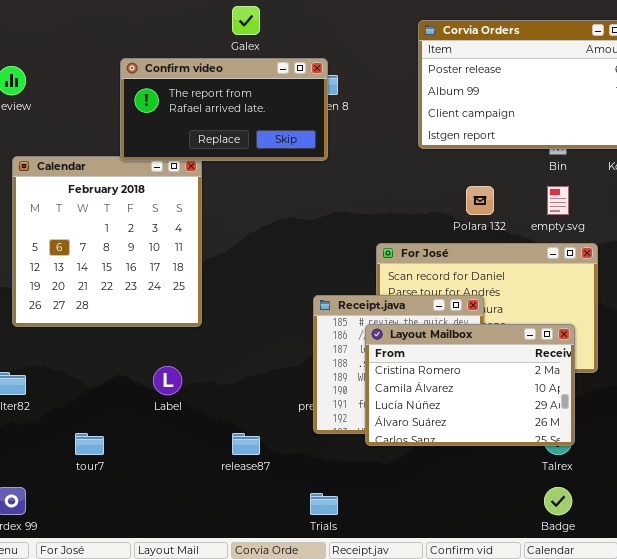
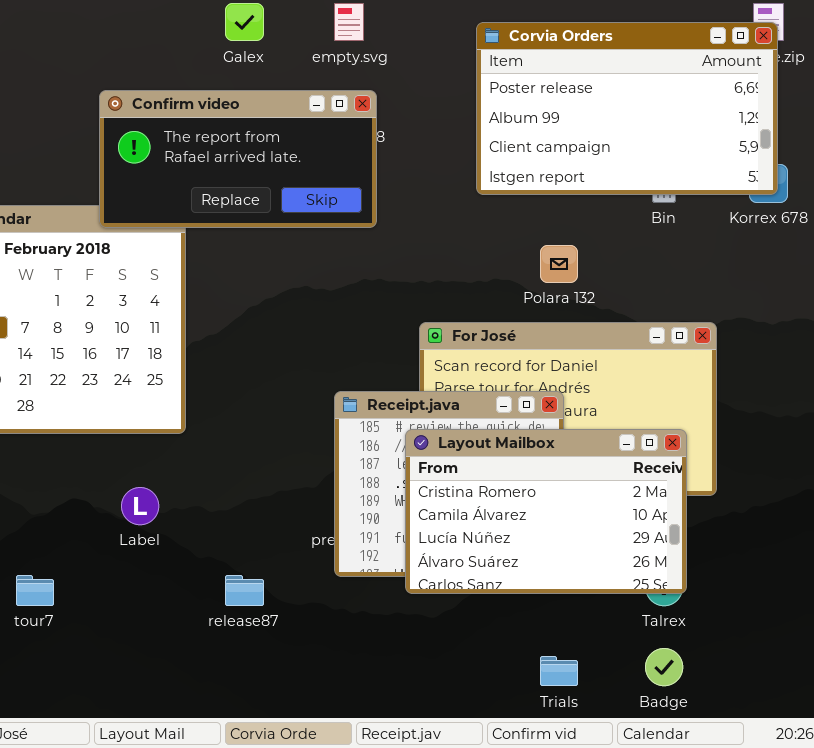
Confirm video: [120,58,328,161] -> [99,90,377,228], moved
empty.svg: [547,186,569,215] -> [334,3,364,41], moved
Trials: [310,493,338,515] -> [540,656,578,686], moved

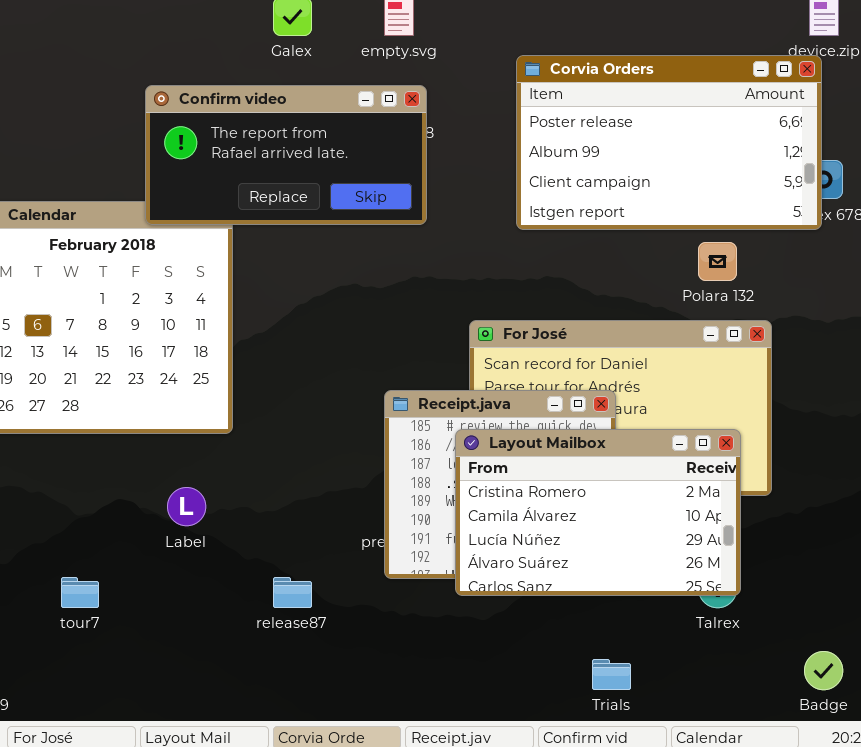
Corvia Orders: [476,22,778,195] -> [516,55,822,230], moved
Polara 132: [540,245,578,283] -> [698,242,737,281], moved
Badge: [645,648,683,686] -> [804,651,843,690], moved

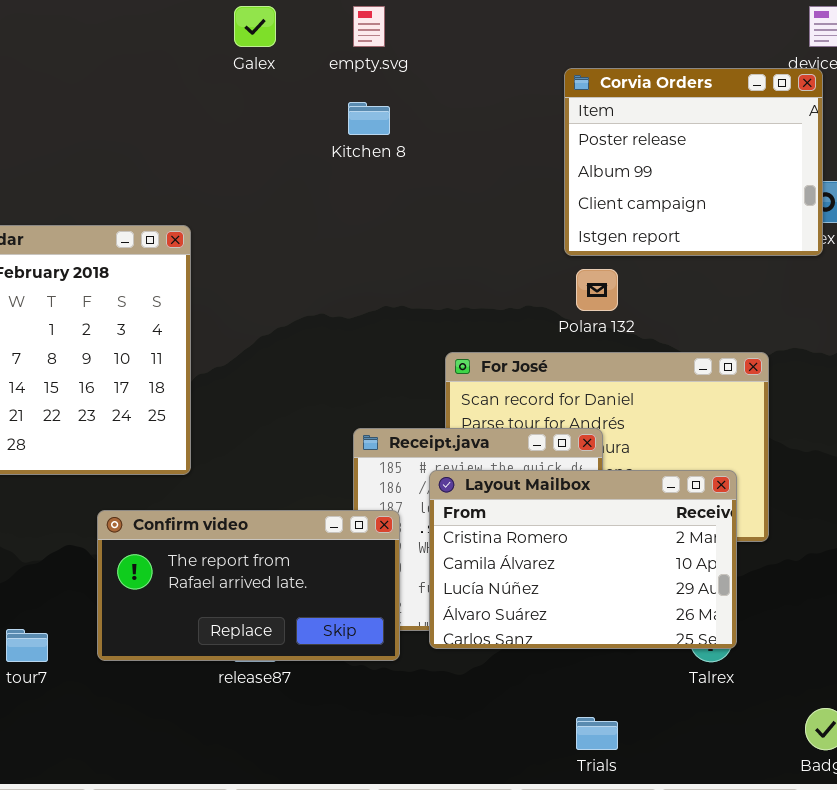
Corvia Orders: [516,55,822,230] -> [564,68,823,256], resized
Confirm video: [145,85,427,225] -> [97,510,400,661], moved
Polara 132: [698,242,737,281] -> [576,269,618,311], moved

